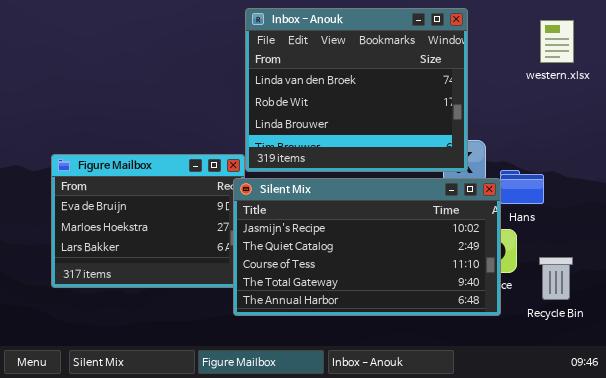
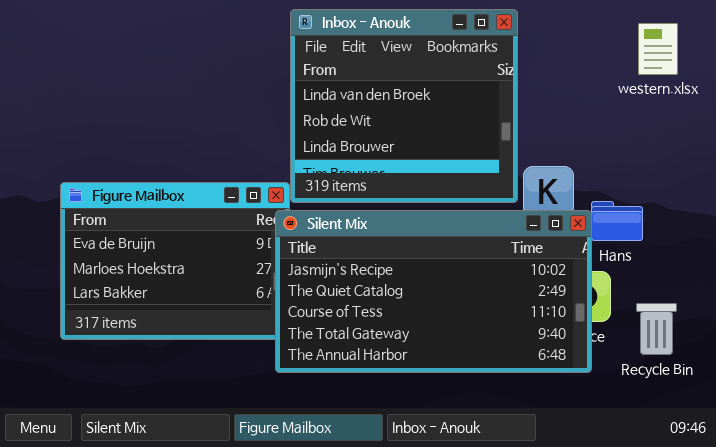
Inbox - Anouk: [245,8,468,172] -> [290,9,518,203], resized

